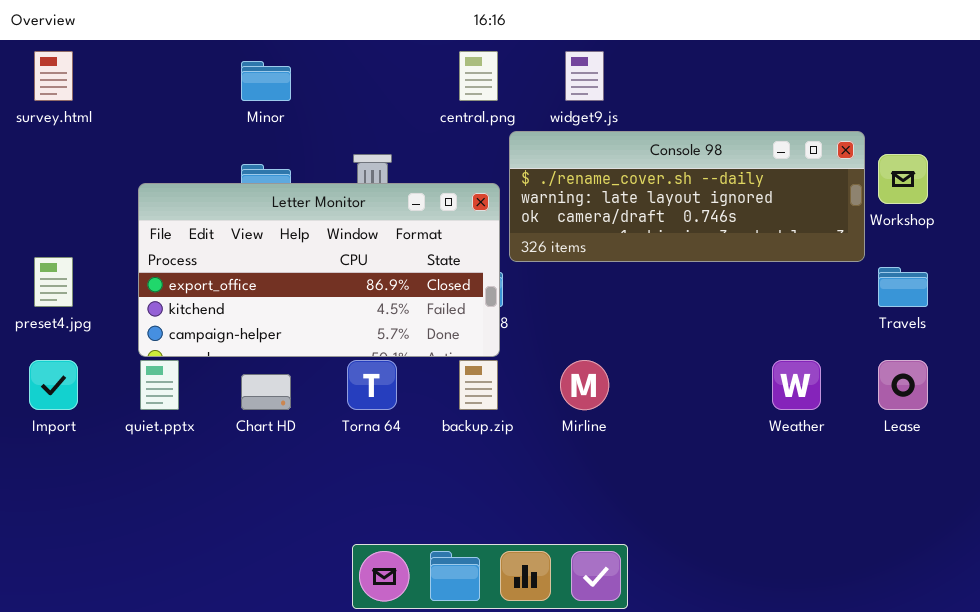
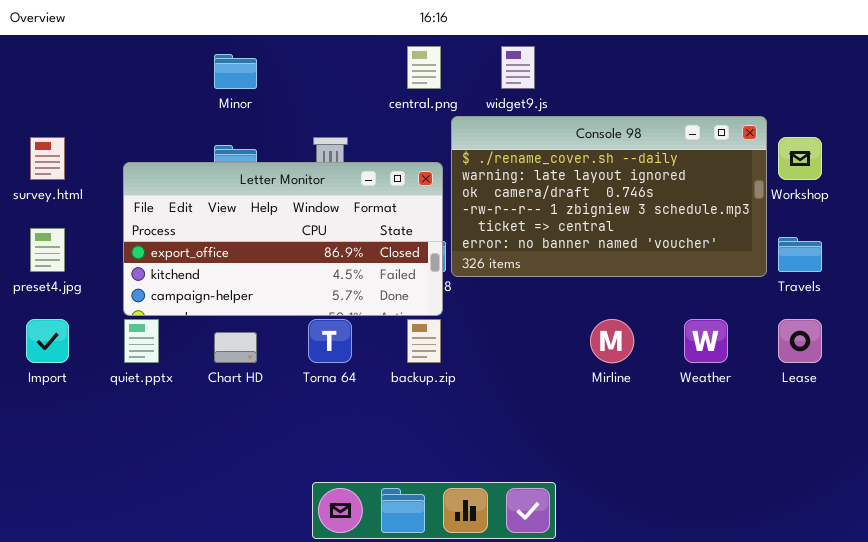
survey.html: [34,51,73,101] -> [30,137,65,180], moved
Console 98: [509,131,865,262] -> [451,116,767,277], resized
Mirline: [560,360,609,410] -> [590,319,634,363], moved

